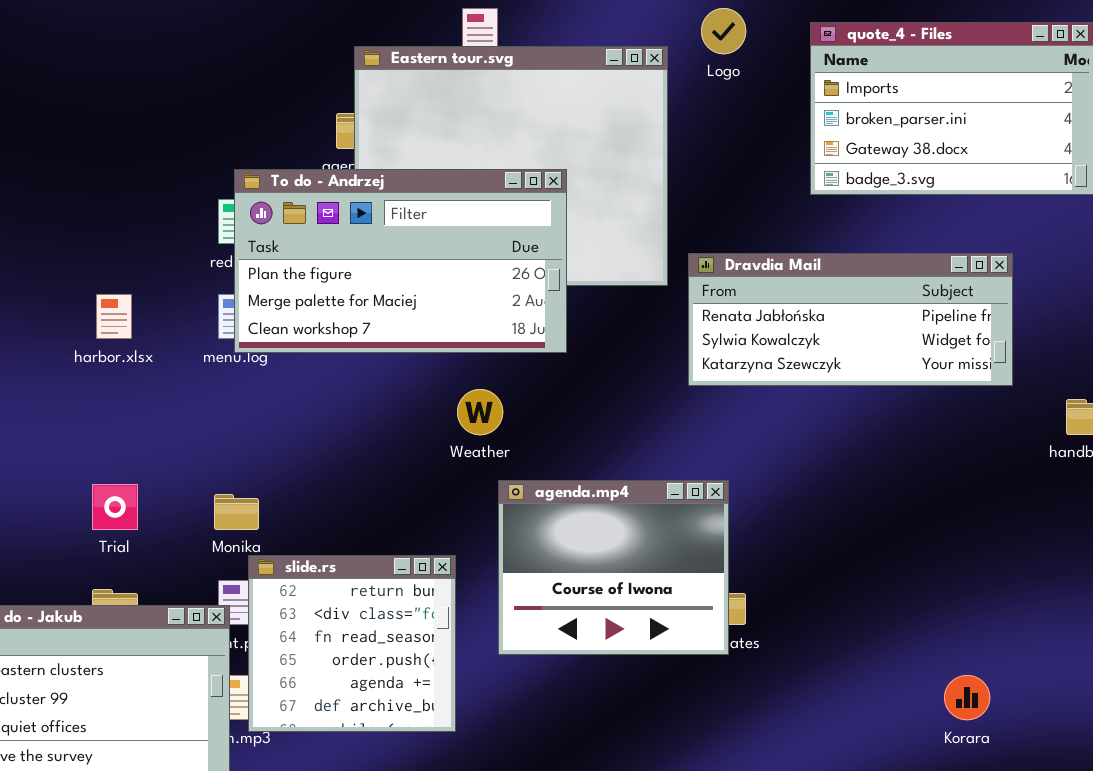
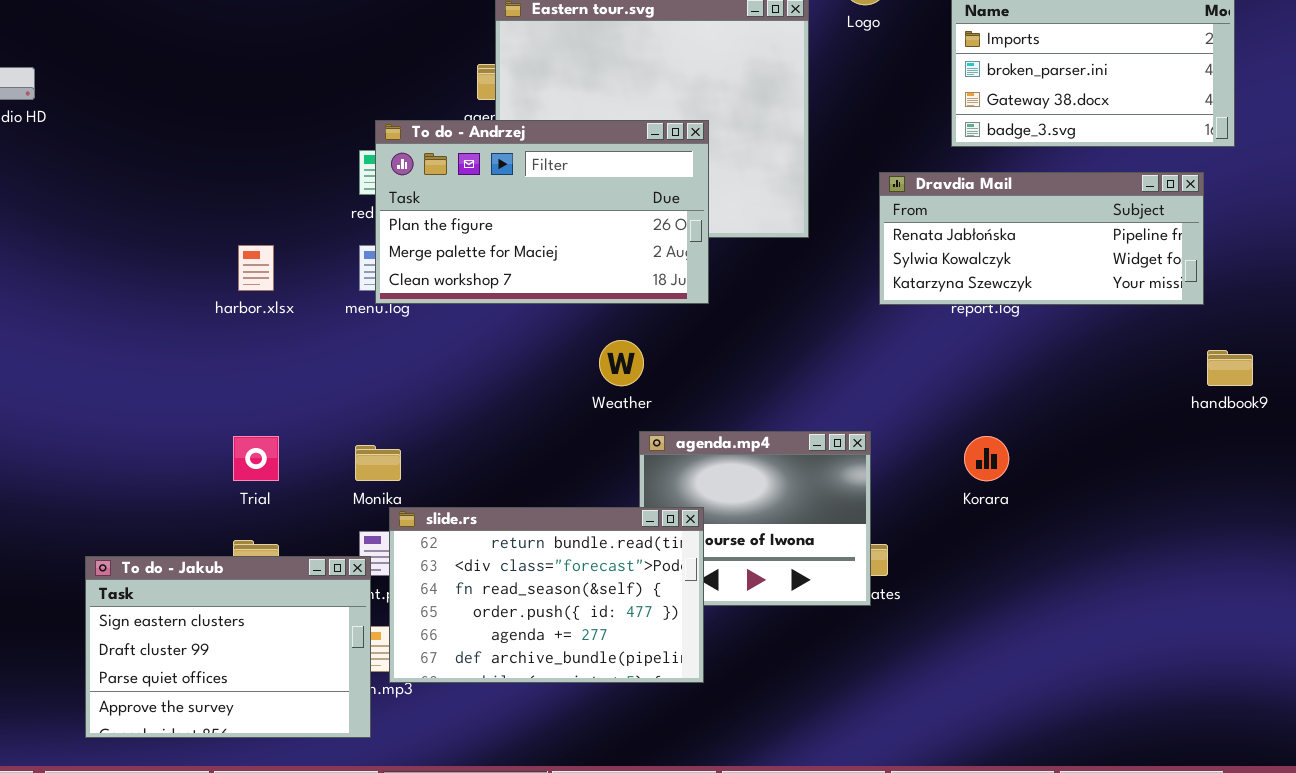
Dravdia Mail: [688,253,1013,386] -> [879,172,1204,305], moved
slide.rs: [248,555,456,732] -> [389,507,704,683], resized
Korara: [944,675,990,720] -> [964,436,1009,481], moved

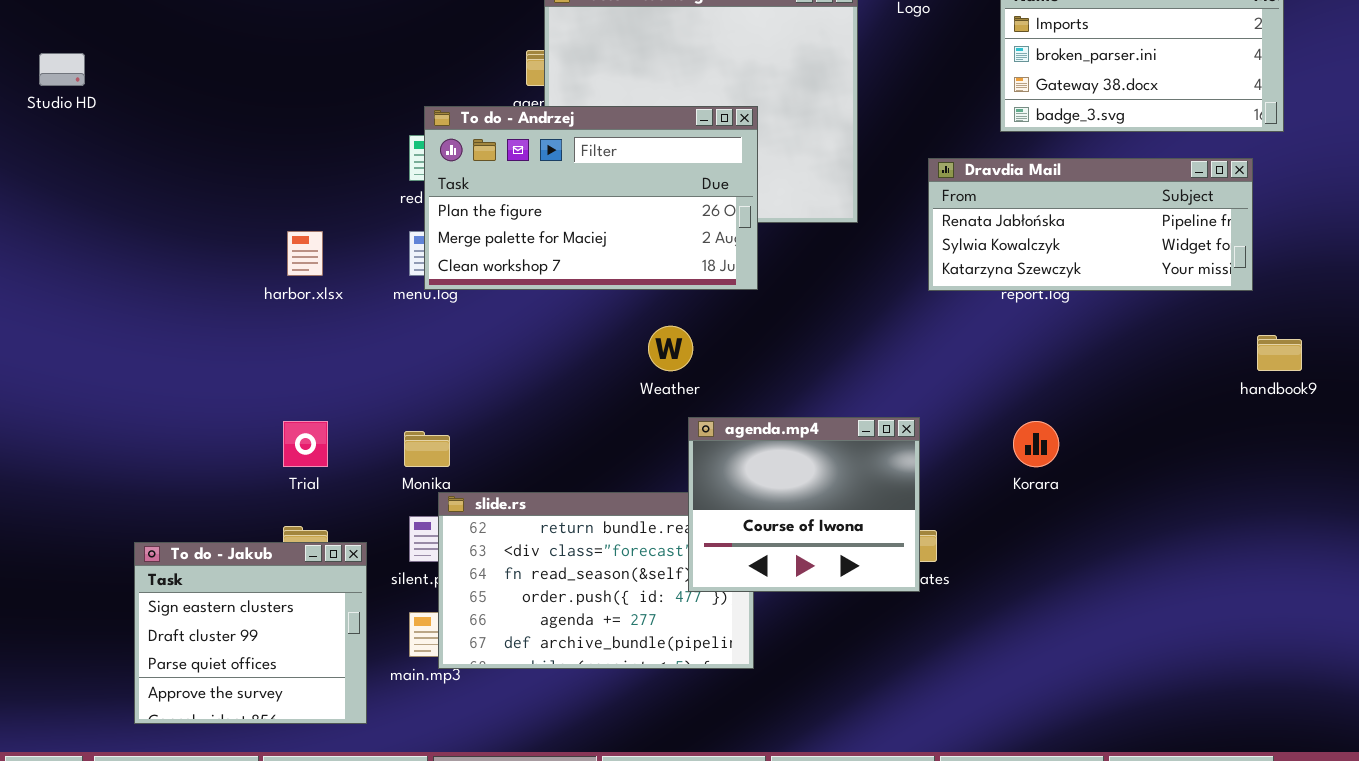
agenda.mp4: [639,431,871,606] -> [688,417,920,592], raised
To do - Jakub: [85,556,371,738] -> [134,542,367,724], resized

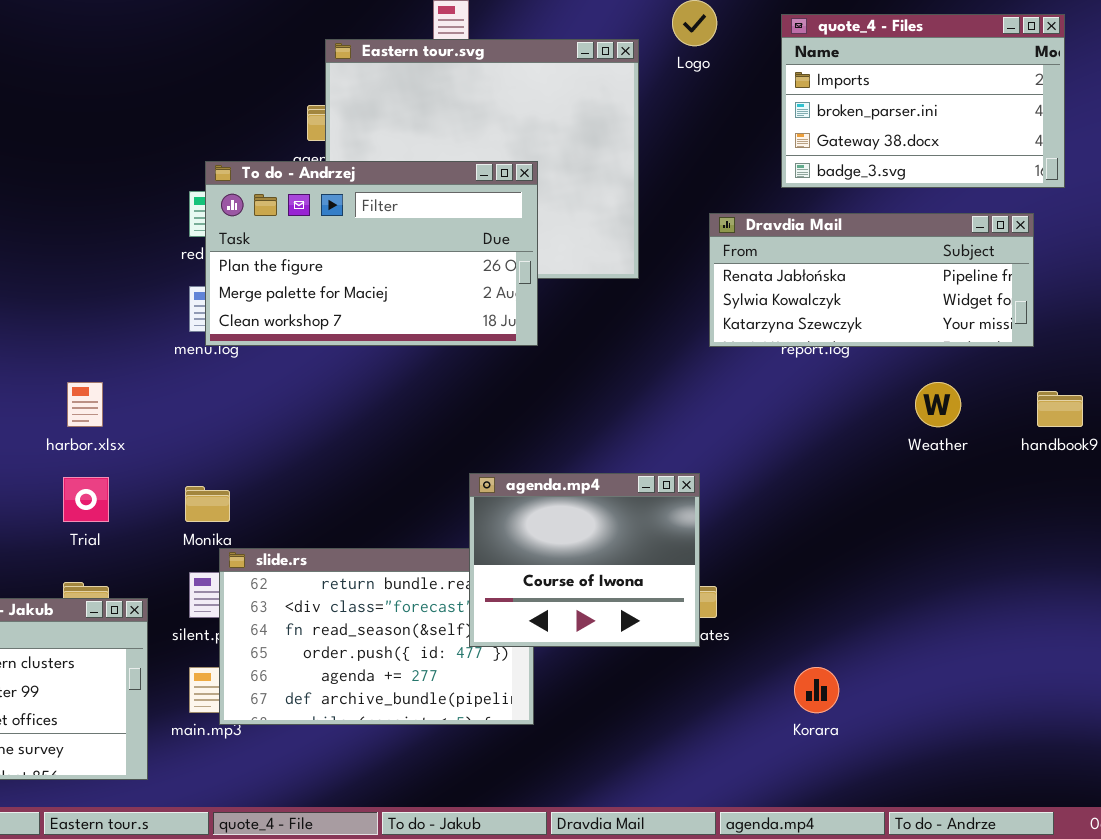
harbor.xlsx: [287,231,323,276] -> [67,382,103,427], moved
Weather: [648,326,693,371] -> [915,382,961,427], moved
Korara: [1013,421,1059,467] -> [794,667,839,713], moved

